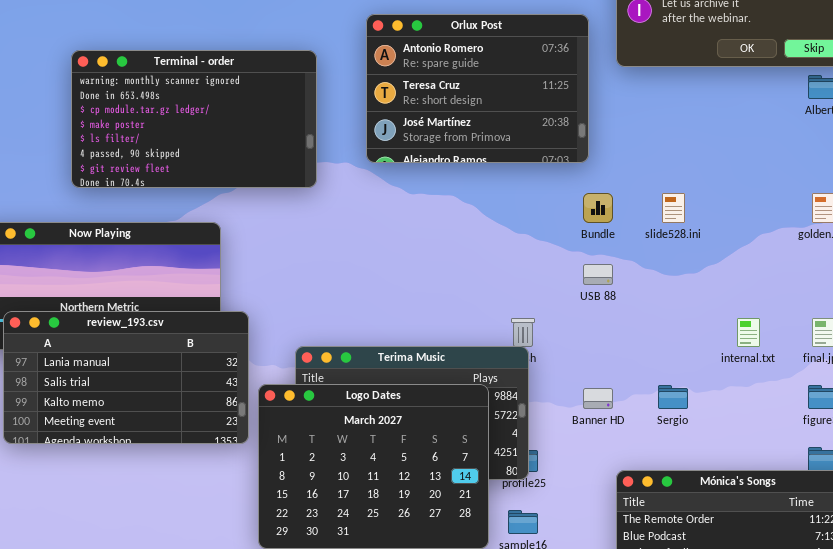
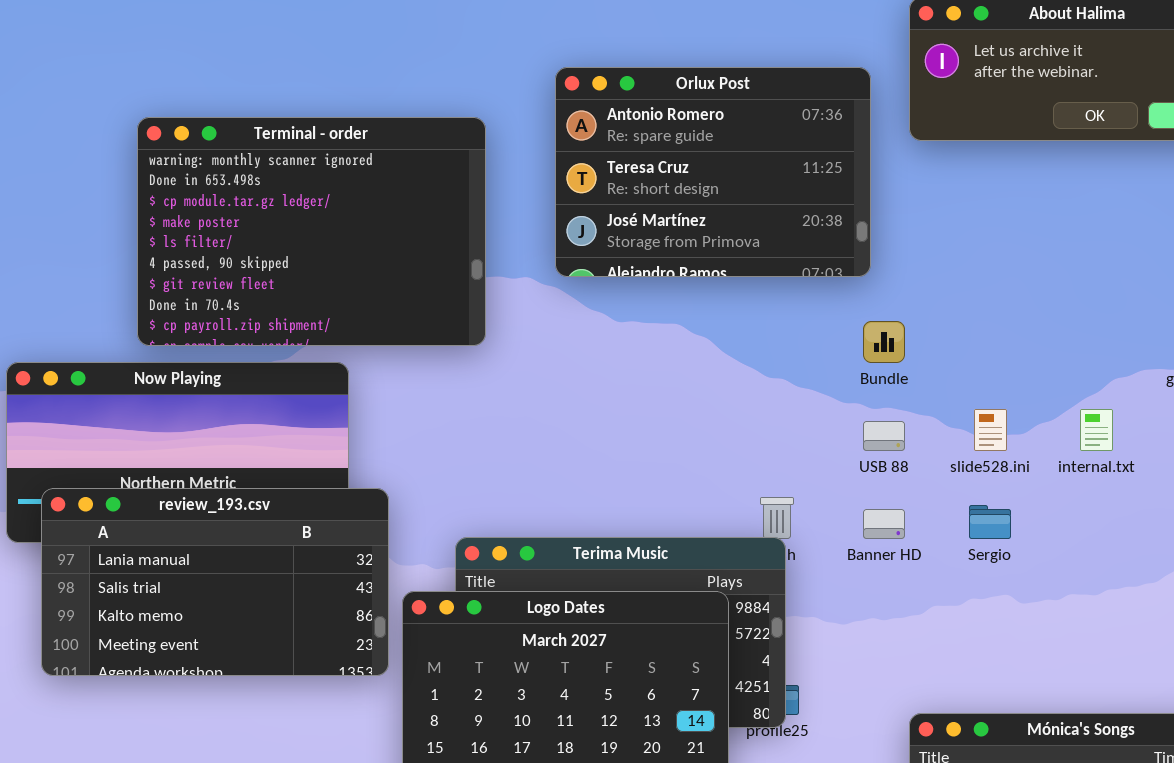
Terminal - order: [71,50,317,188] -> [137,117,486,346], resized
slide528.ini: [662,193,685,223] -> [974,409,1007,451], moved
internal.txt: [737,318,760,347] -> [1080,409,1113,451], moved
Sergio: [658,385,688,409] -> [969,505,1011,539], moved
Banner HD: [583,388,613,409] -> [863,509,905,539], moved

